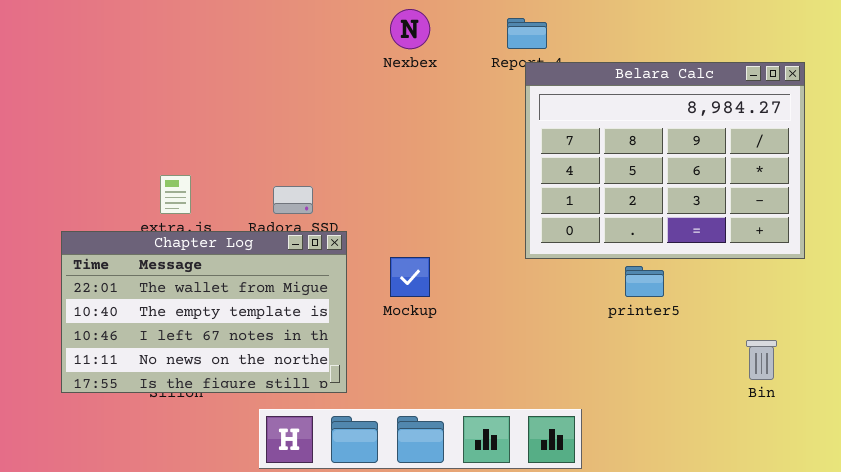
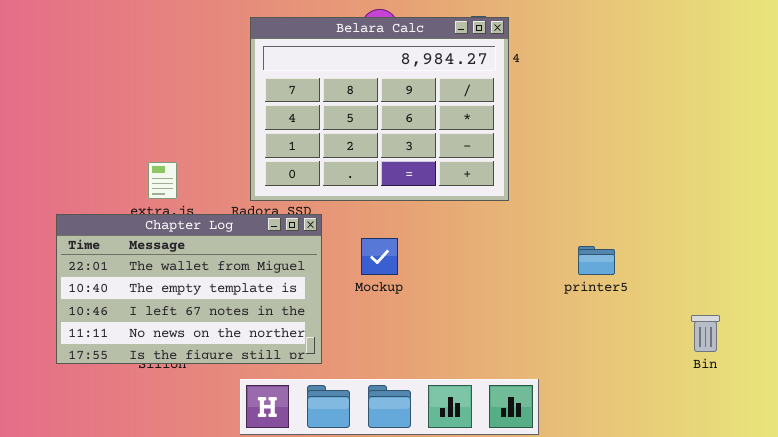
Belara Calc: [525,62,805,259] -> [250,17,509,201], moved

